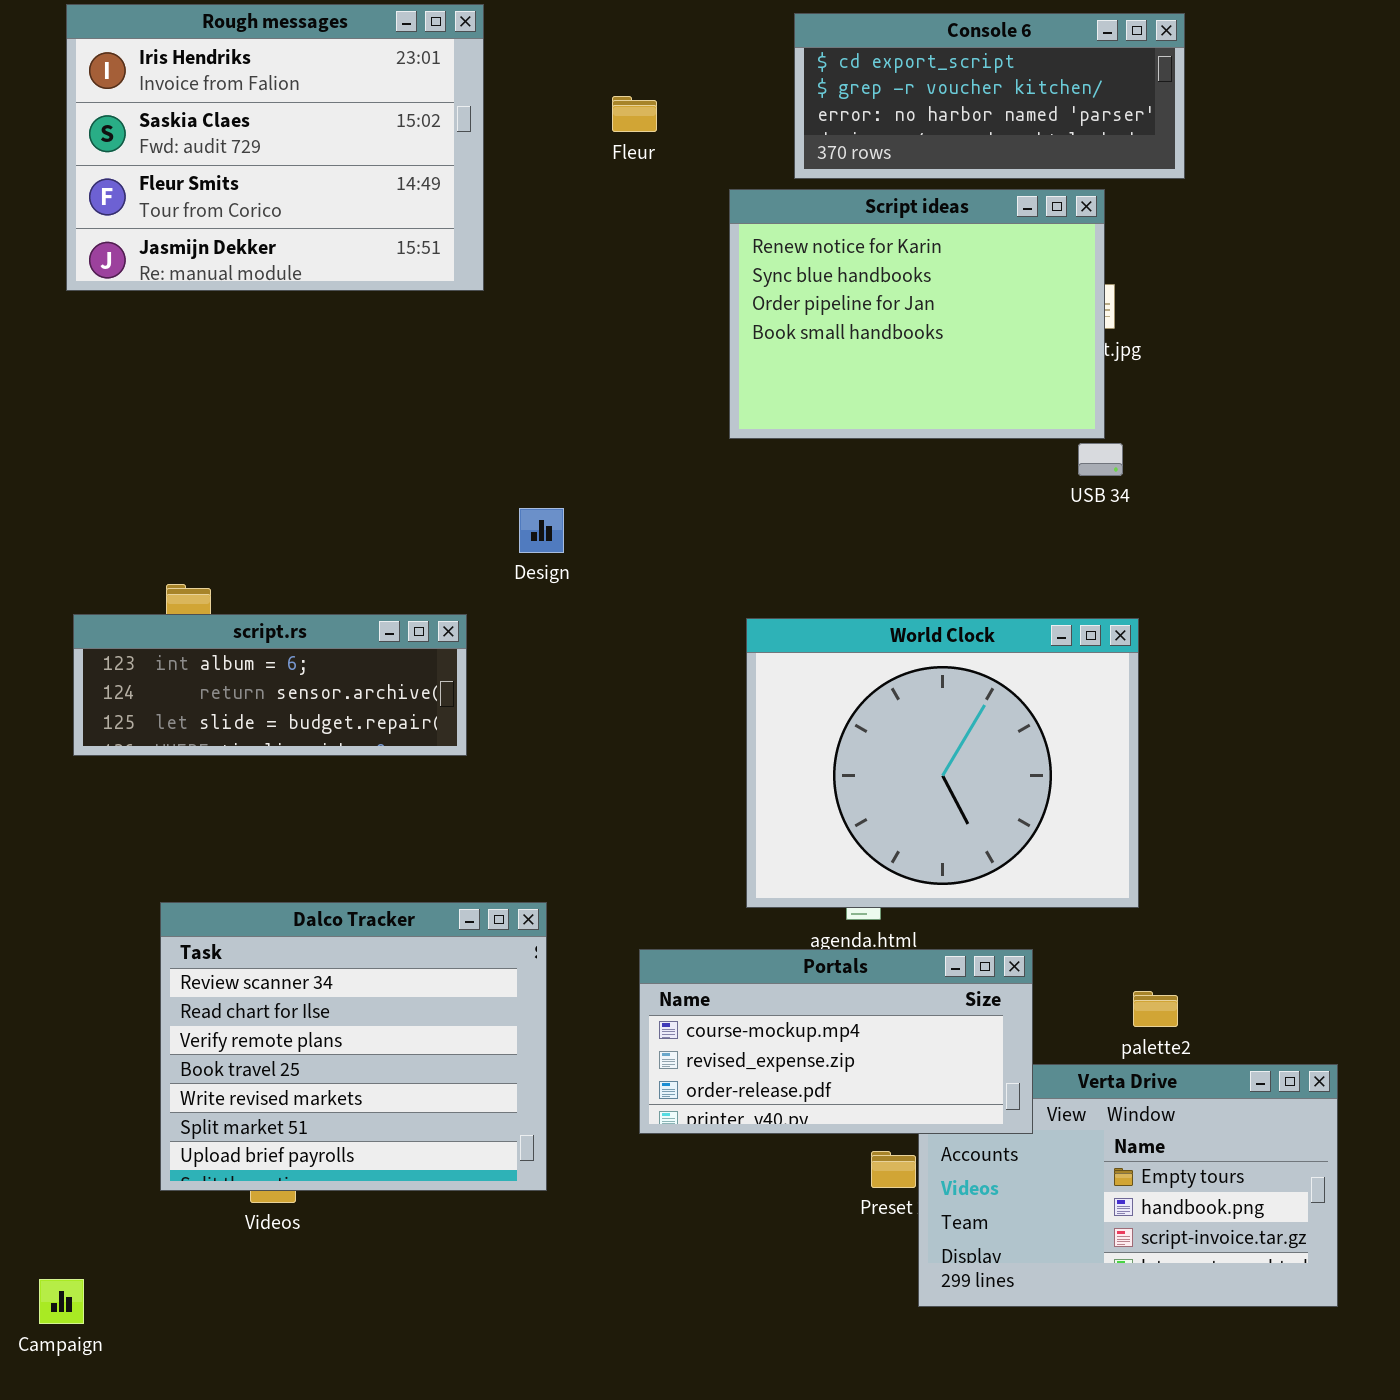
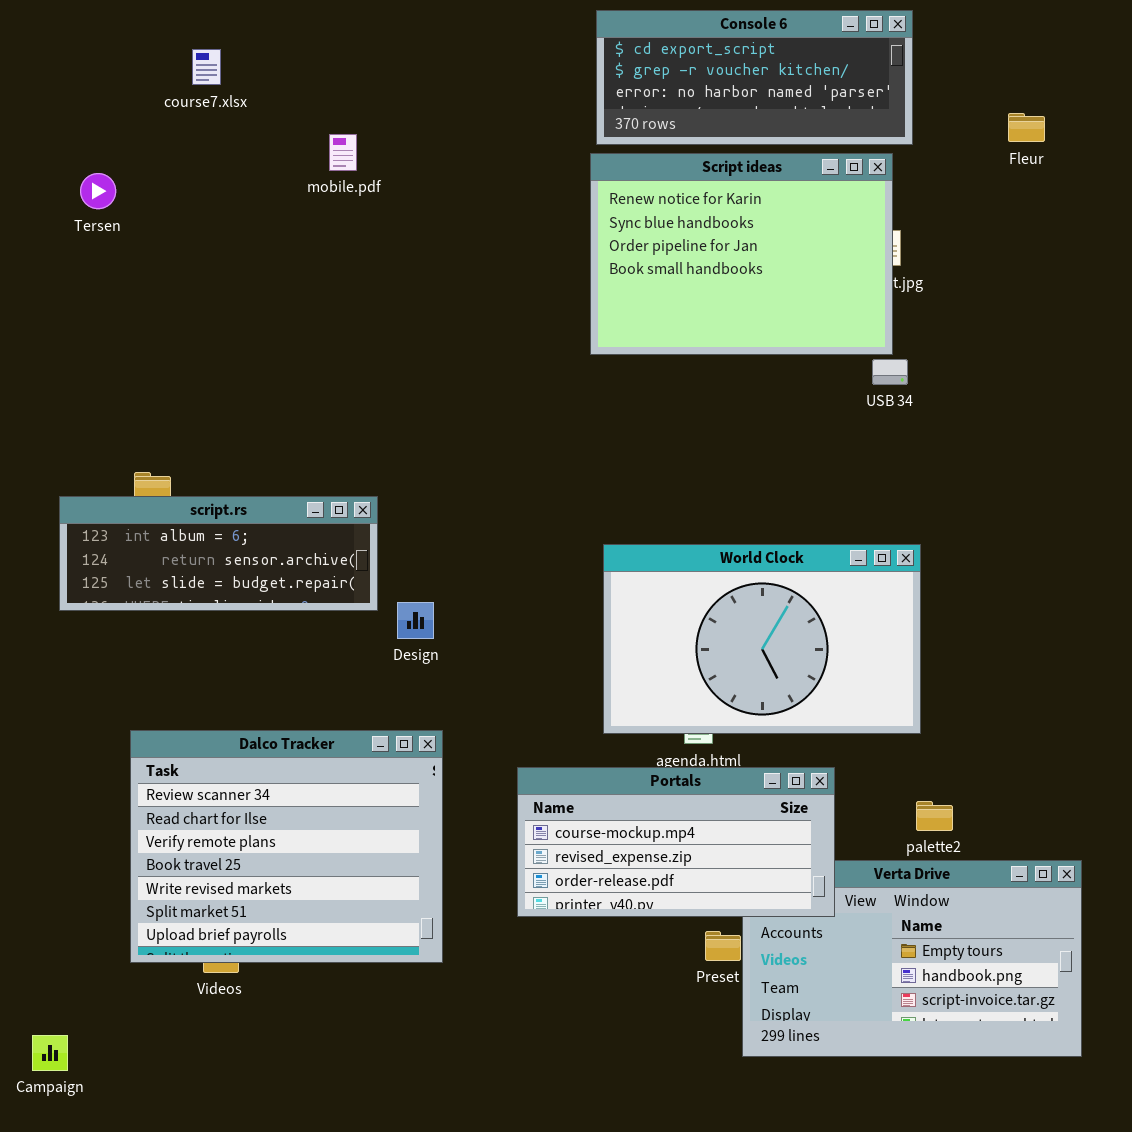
Rough messages: [66,4,484,291] -> none, closed
Console 6: [794,13,1185,179] -> [596,10,913,145], moved
Fleur: [612,96,657,132] -> [1008,113,1045,142], moved
Design: [519,508,564,553] -> [397,602,434,639], moved
World Clock: [746,618,1139,908] -> [603,544,921,734], resized

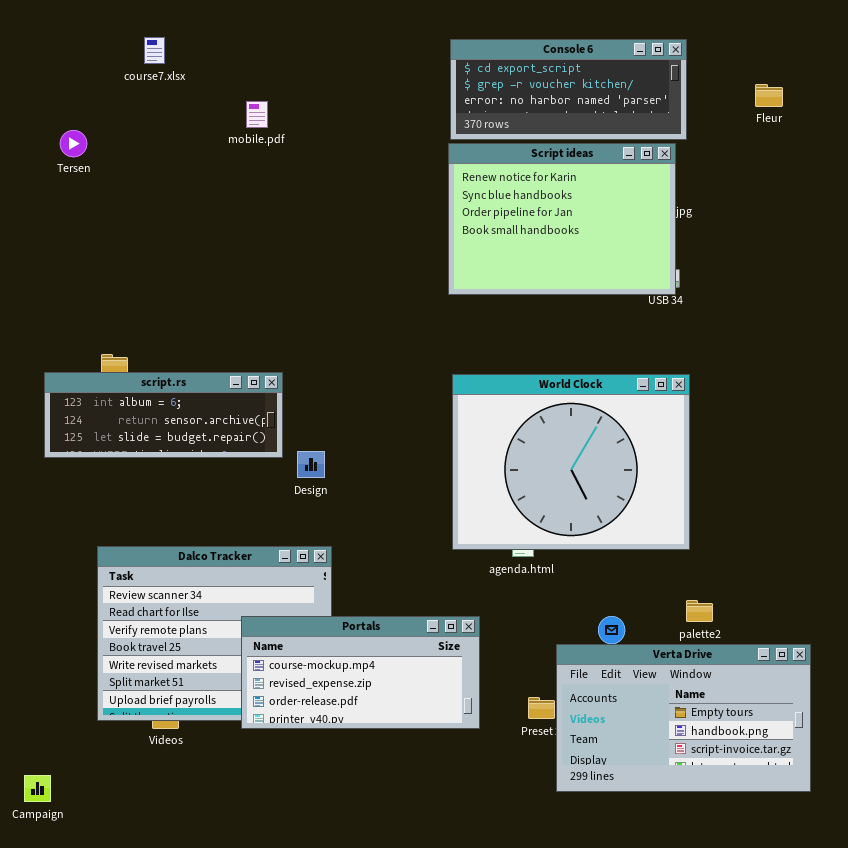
Console 6: [596,10,913,145] -> [450,39,687,140], moved
Script ideas: [590,153,893,355] -> [448,143,676,295], moved
World Clock: [603,544,921,734] -> [452,374,690,550], resized
Portals: [517,767,835,917] -> [241,616,480,729], moved

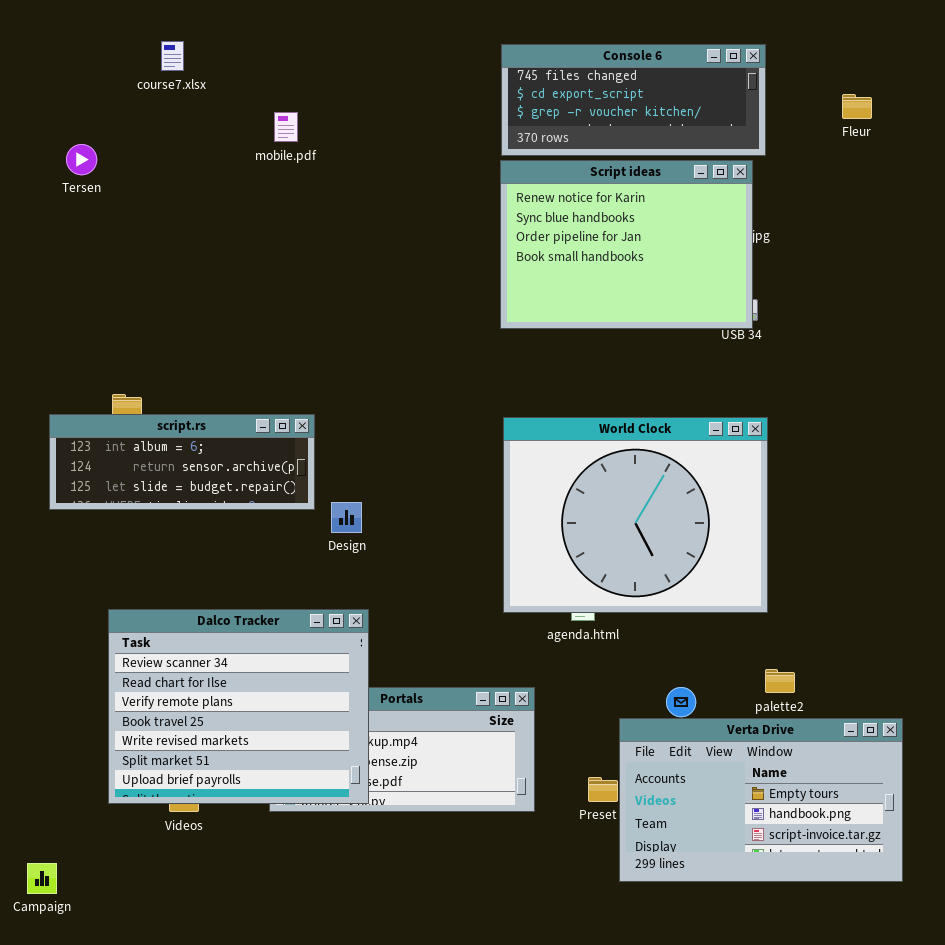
Console 6: [450,39,687,140] -> [501,44,766,156], scrolled up 1 row
Dalco Tracker: [97,546,332,721] -> [108,609,369,804], raised

